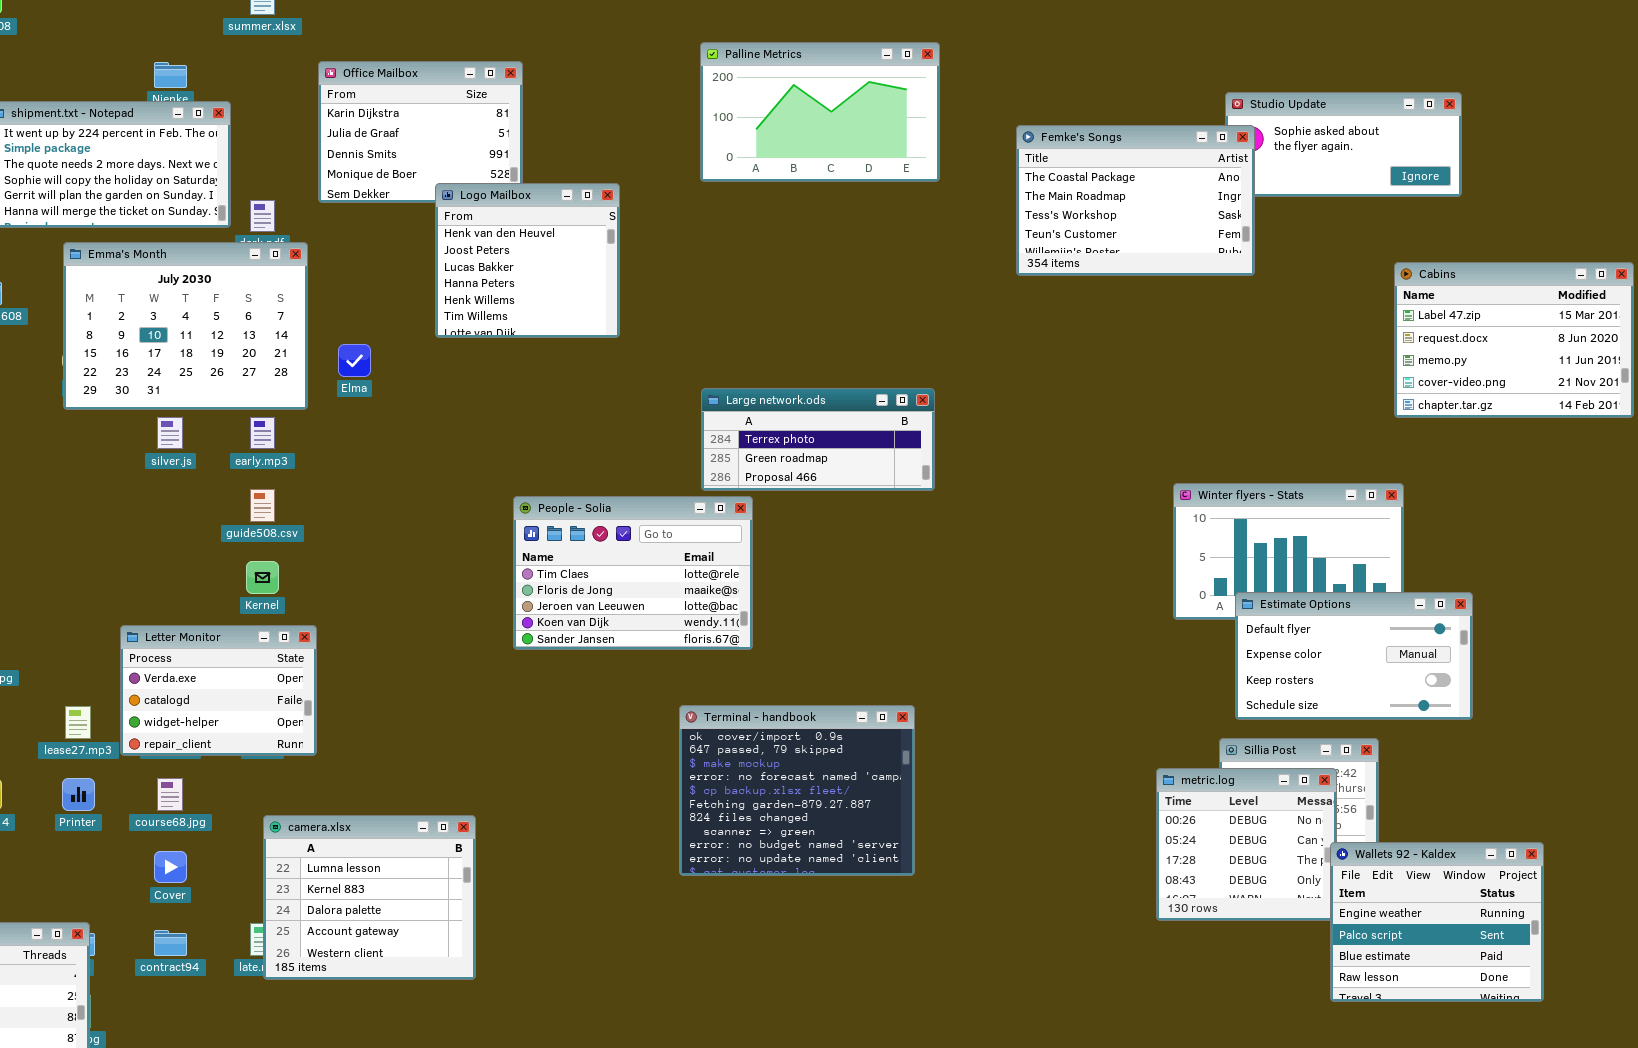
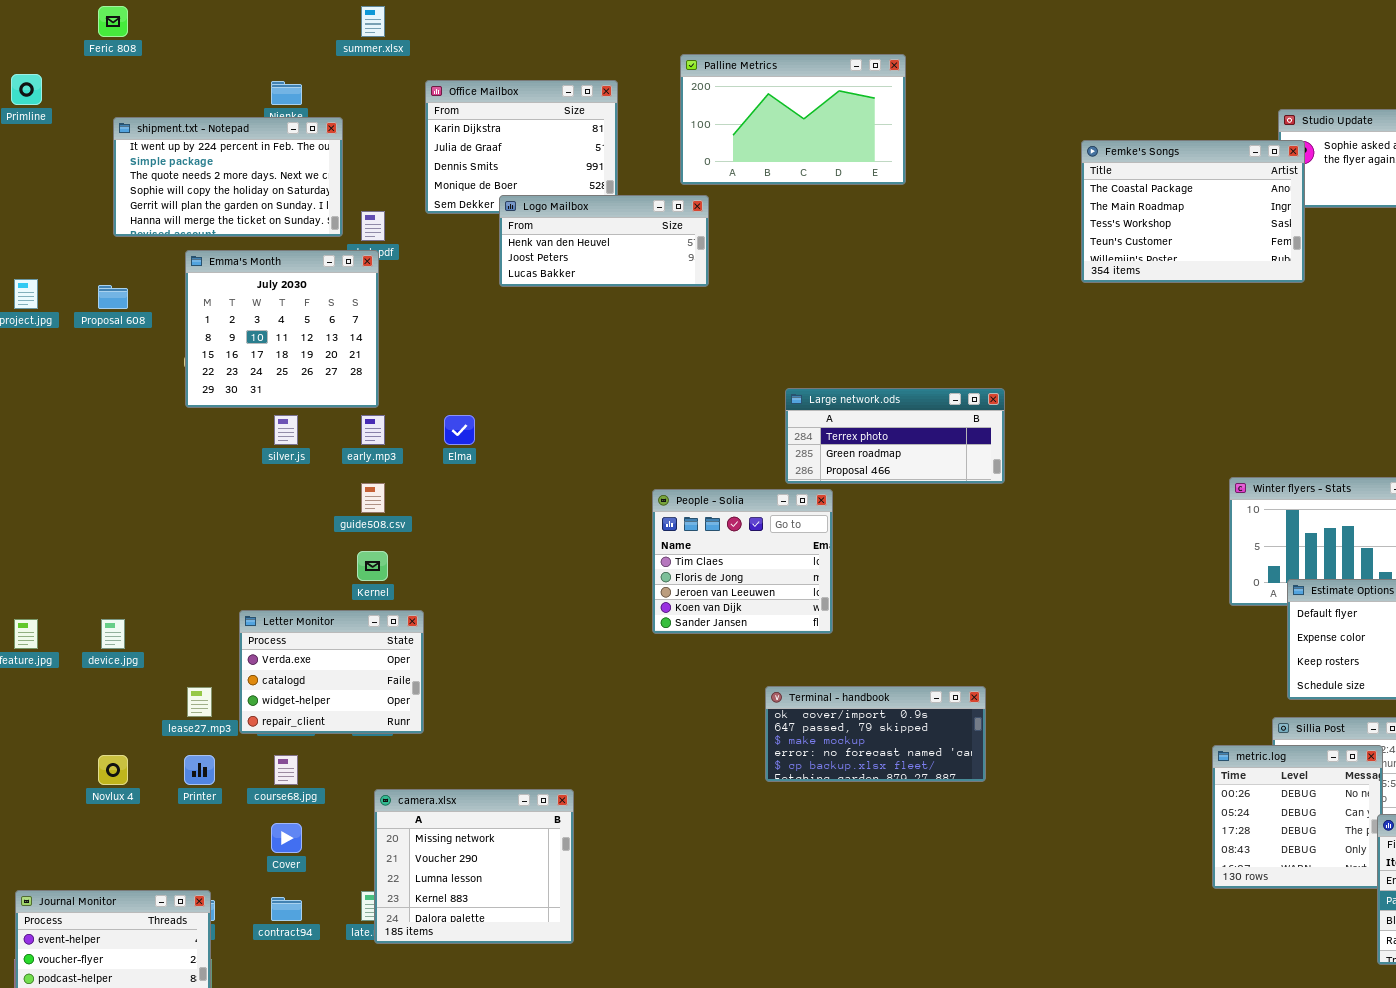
Palline Metrics: [700,42,940,182] -> [680,54,906,185], moved
Logo Mailbox: [435,183,620,338] -> [499,195,709,287], resized
Emma's Month: [63,242,308,410] -> [185,250,379,408], resized
Elma: [338,344,371,377] -> [444,415,475,445], moved
People - Solia: [513,496,753,650] -> [652,489,833,634], resized
Terminal - handbook: [679,705,915,876] -> [765,686,986,782], resized
camera.xlsx: [263,815,476,980] -> [374,789,574,944], scrolled up 2 rows

